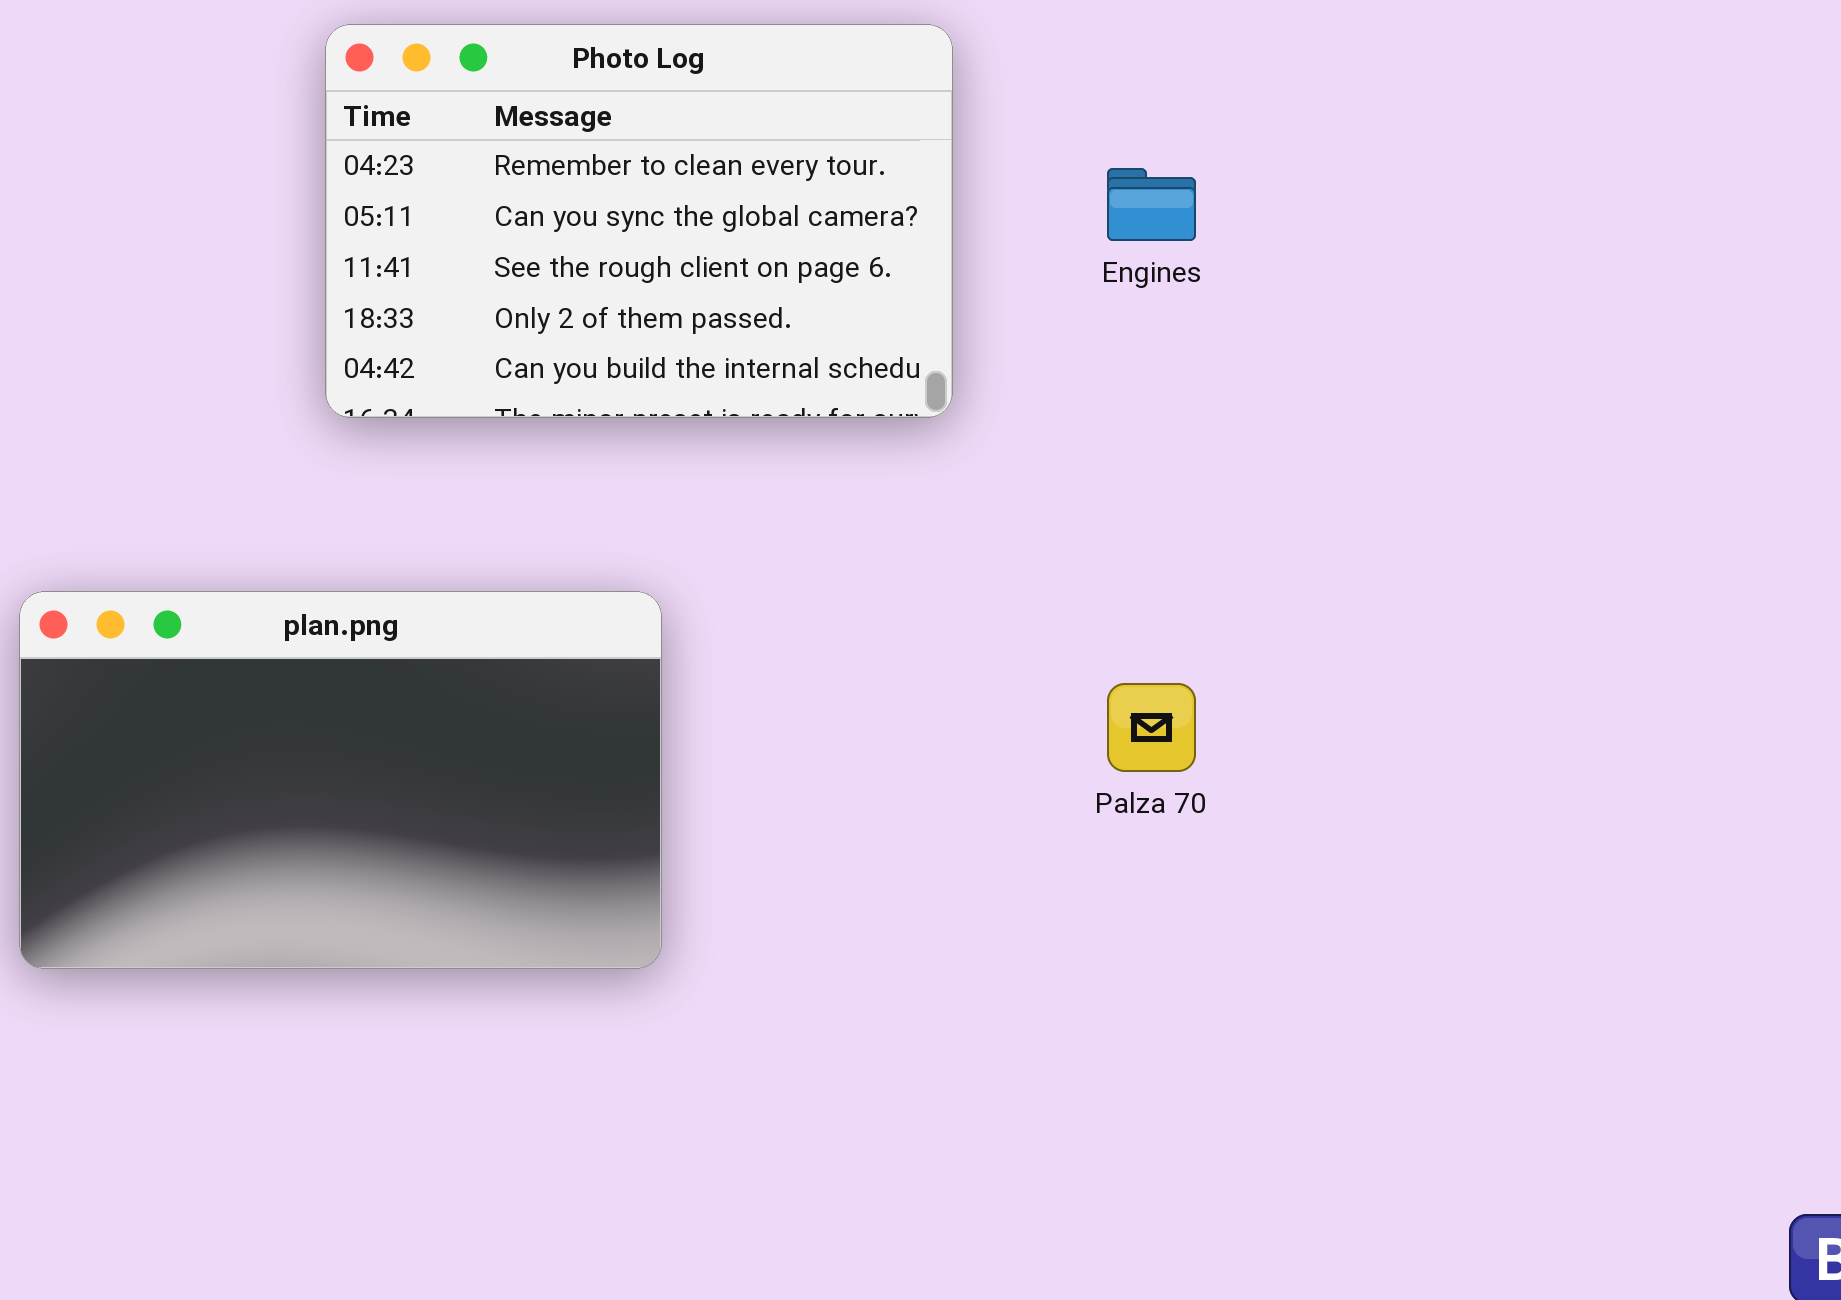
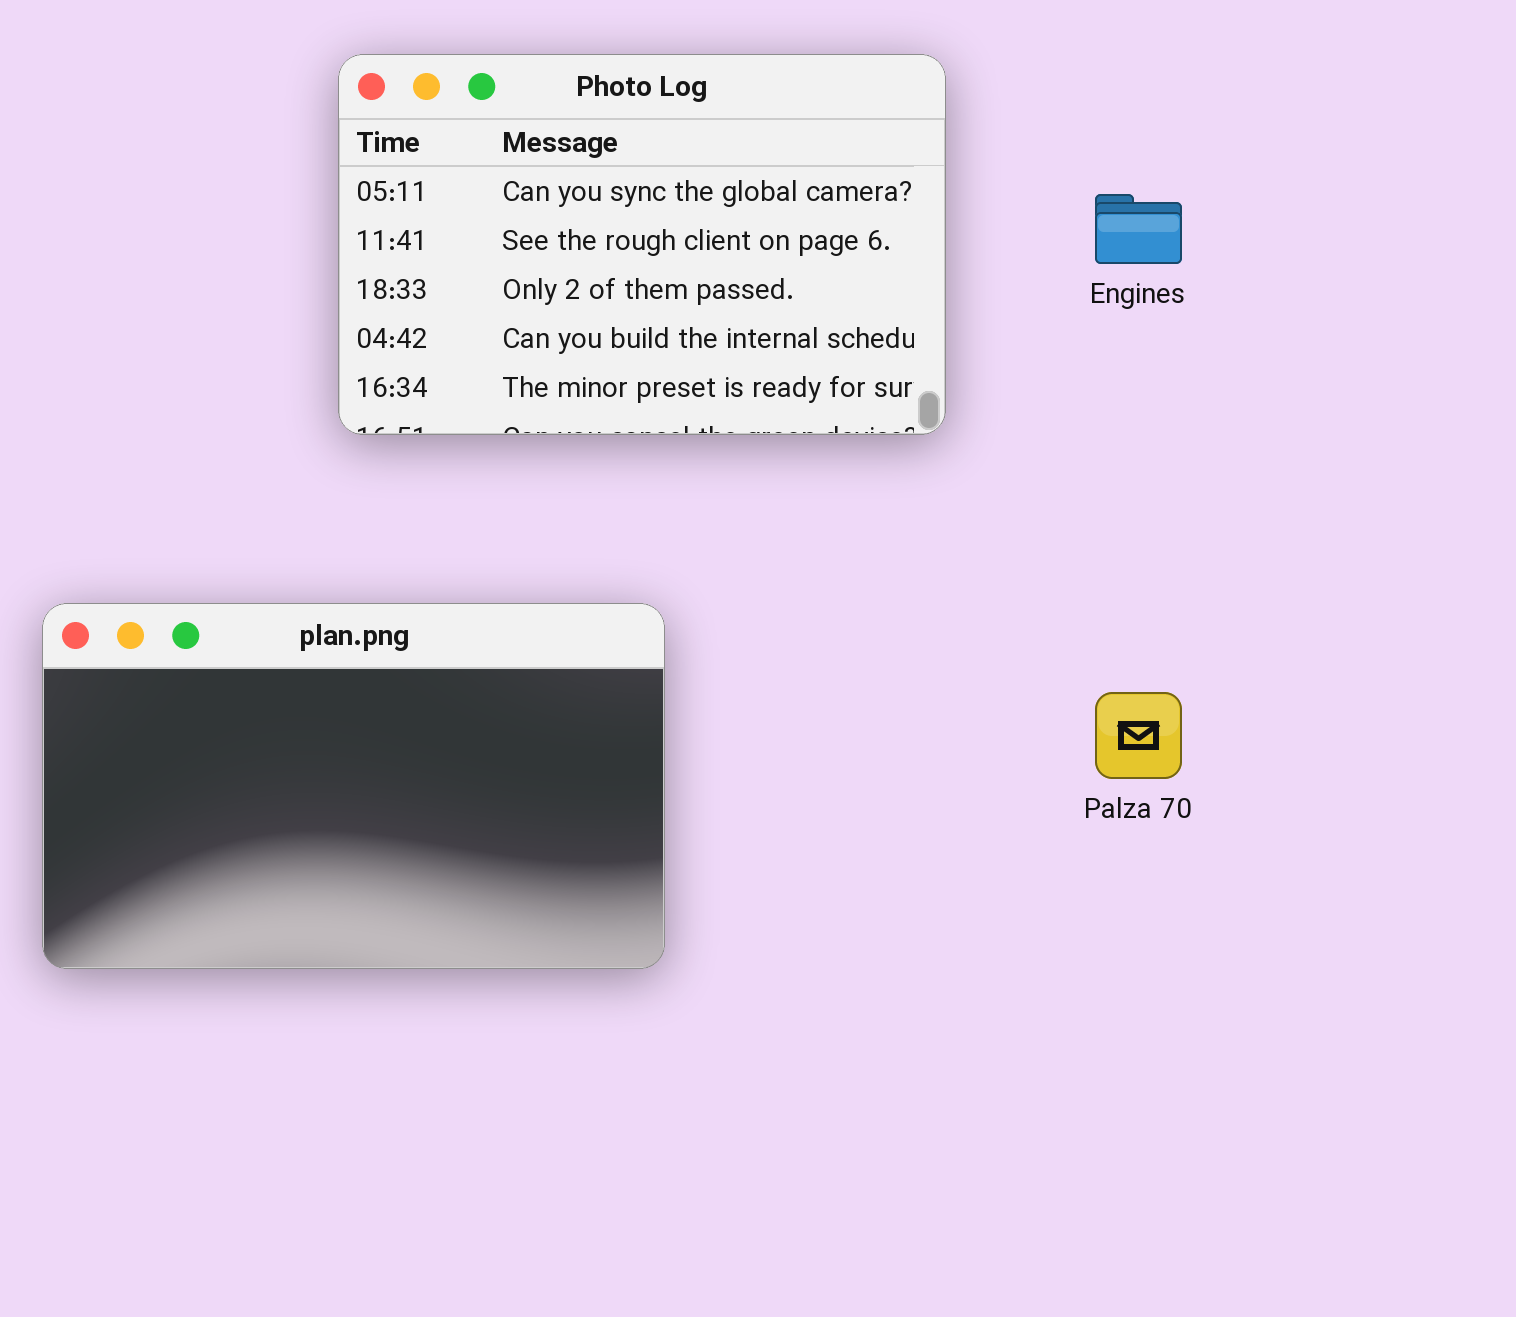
Photo Log: [325,24,953,418] -> [338,54,946,435], scrolled down 1 row

